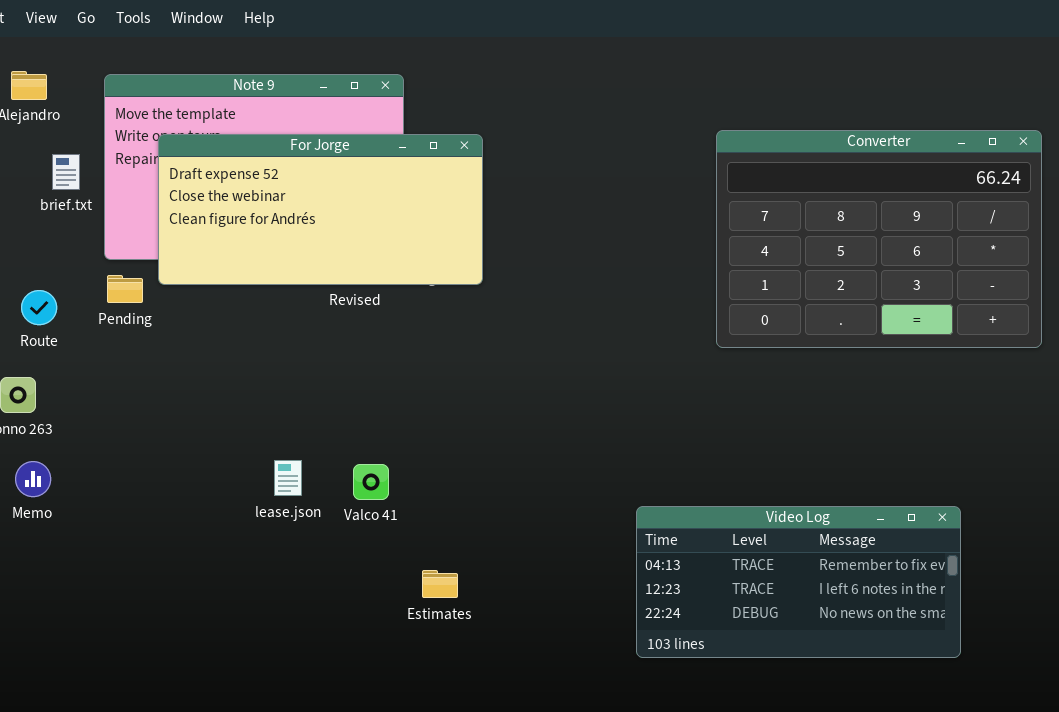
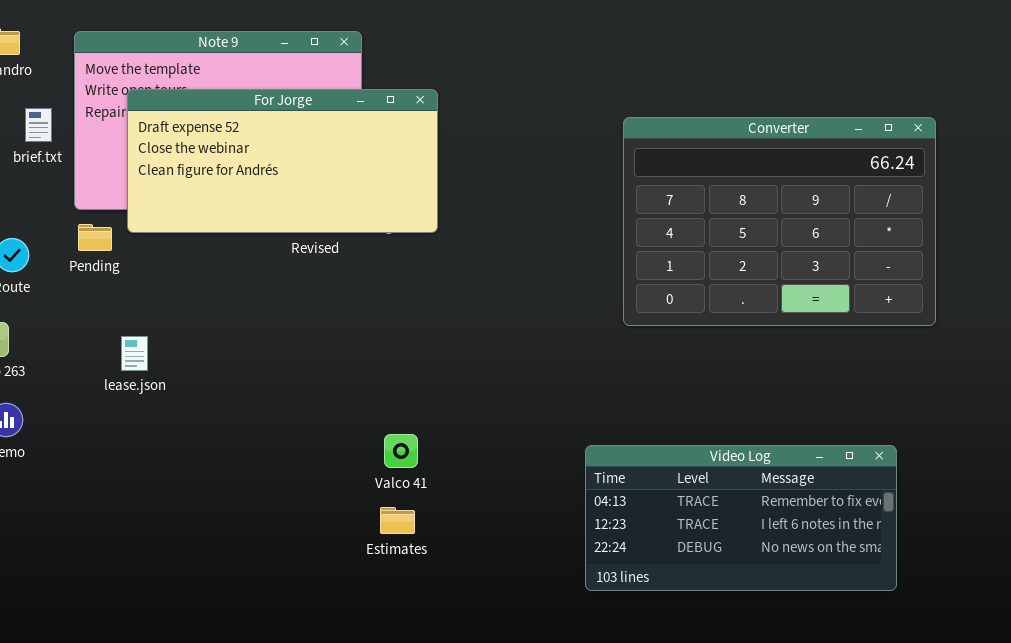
Converter: [716,130,1042,348] -> [623,117,936,326], moved
lease.json: [274,460,302,496] -> [121,336,148,371], moved
Valco 41: [353,464,389,500] -> [384,434,418,468], moved

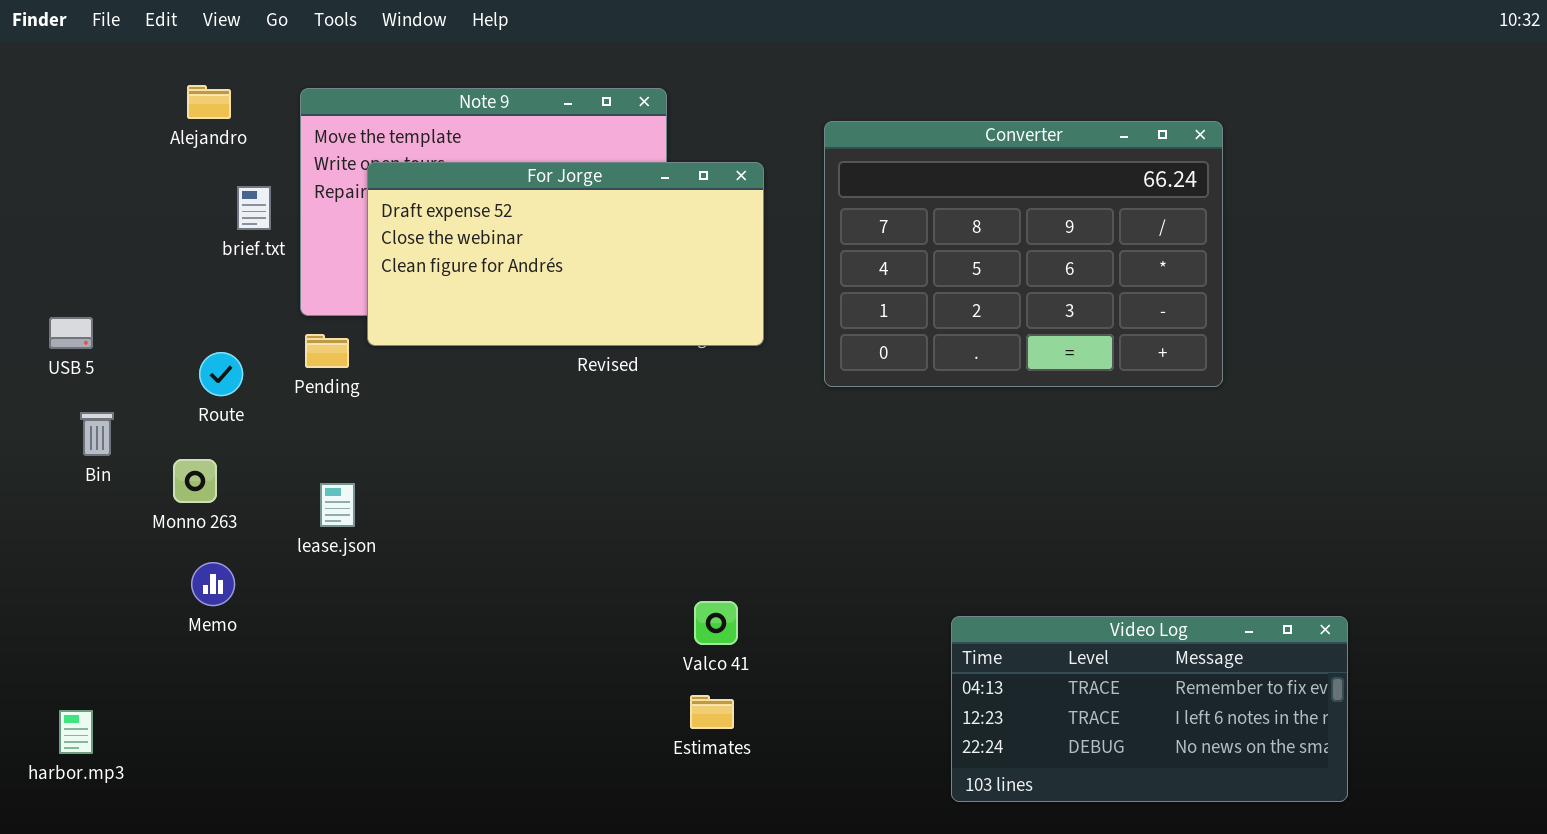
Converter: [623,117,936,326] -> [824,121,1223,387], moved
lease.json: [121,336,148,371] -> [320,483,355,527], moved

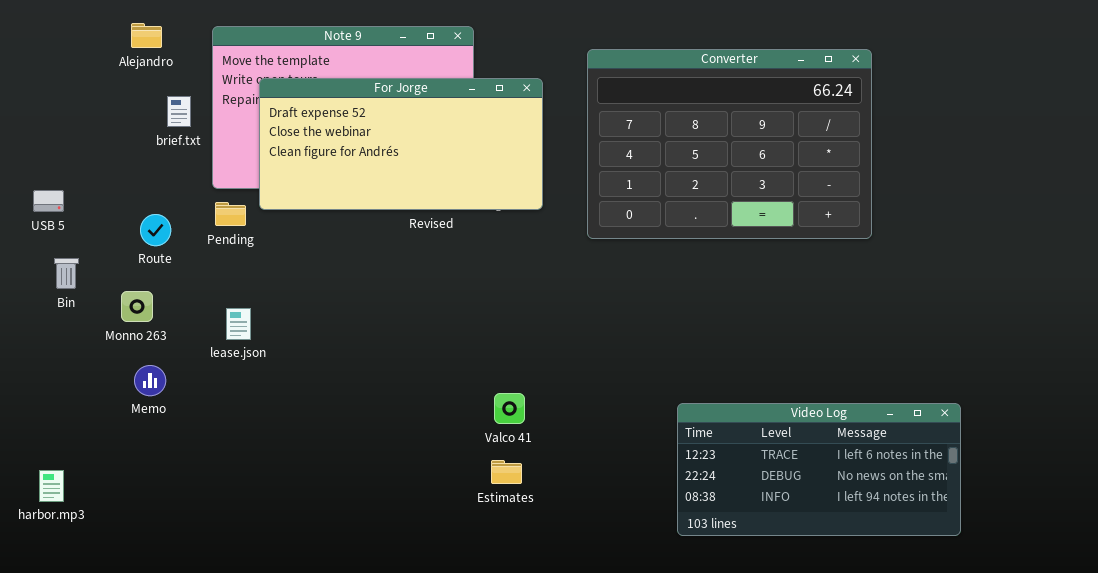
Video Log: [951,616,1348,802] -> [677,403,961,536], scrolled down 1 row

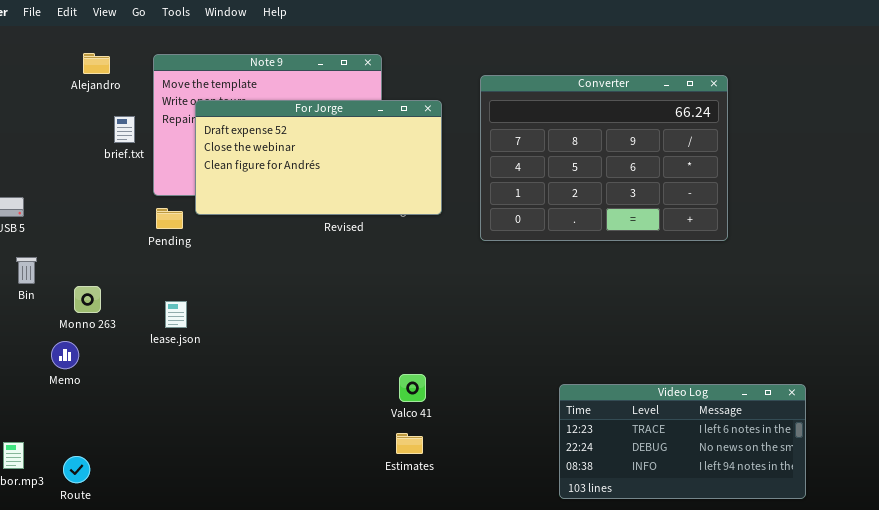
Route: [140,214,171,246] -> [63,456,90,483], moved
Memo: [134,365,166,396] -> [51,341,79,369], moved

